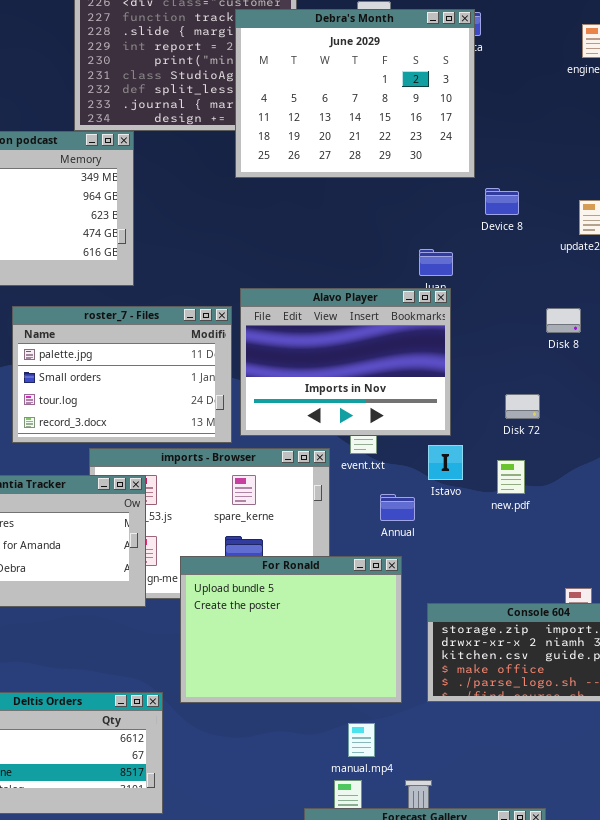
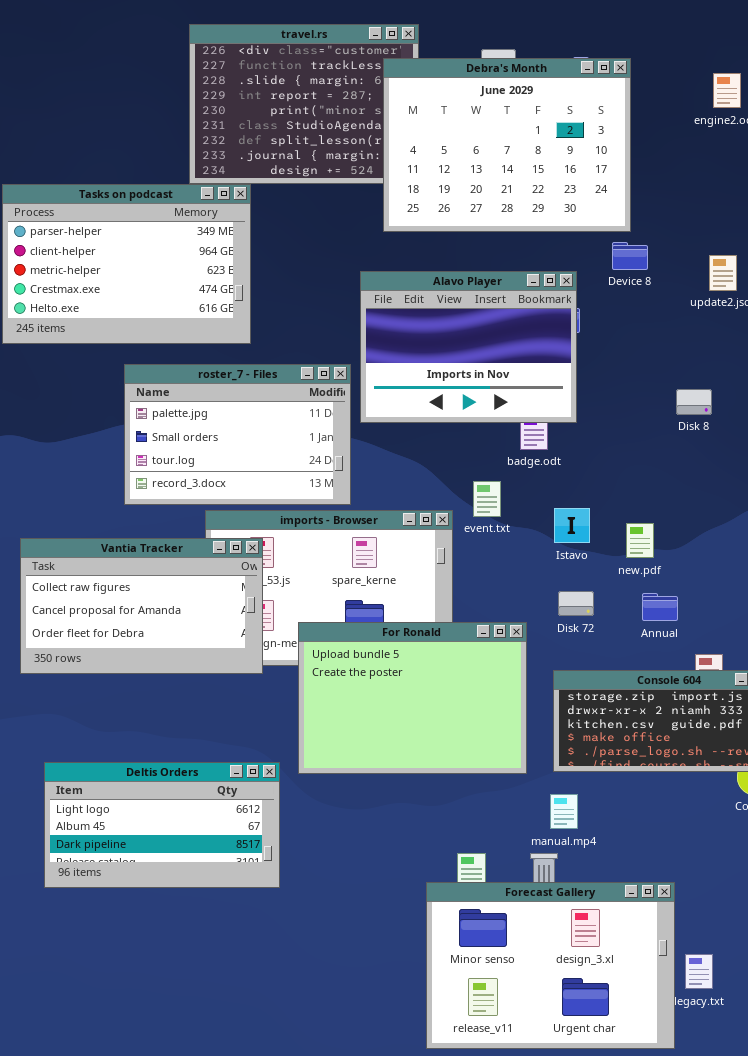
Debra's Month: [235,9,475,178] -> [383,58,631,232], moved
Alavo Player: [240,288,451,436] -> [360,271,577,423], moved
Disk 8: [546,308,581,333] -> [676,389,712,415], moved
Disk 72: [505,394,540,419] -> [558,591,594,616], moved
Annual: [380,494,415,521] -> [642,593,678,621], moved
manual.mp4: [348,723,375,757] -> [550,794,578,829], moved

